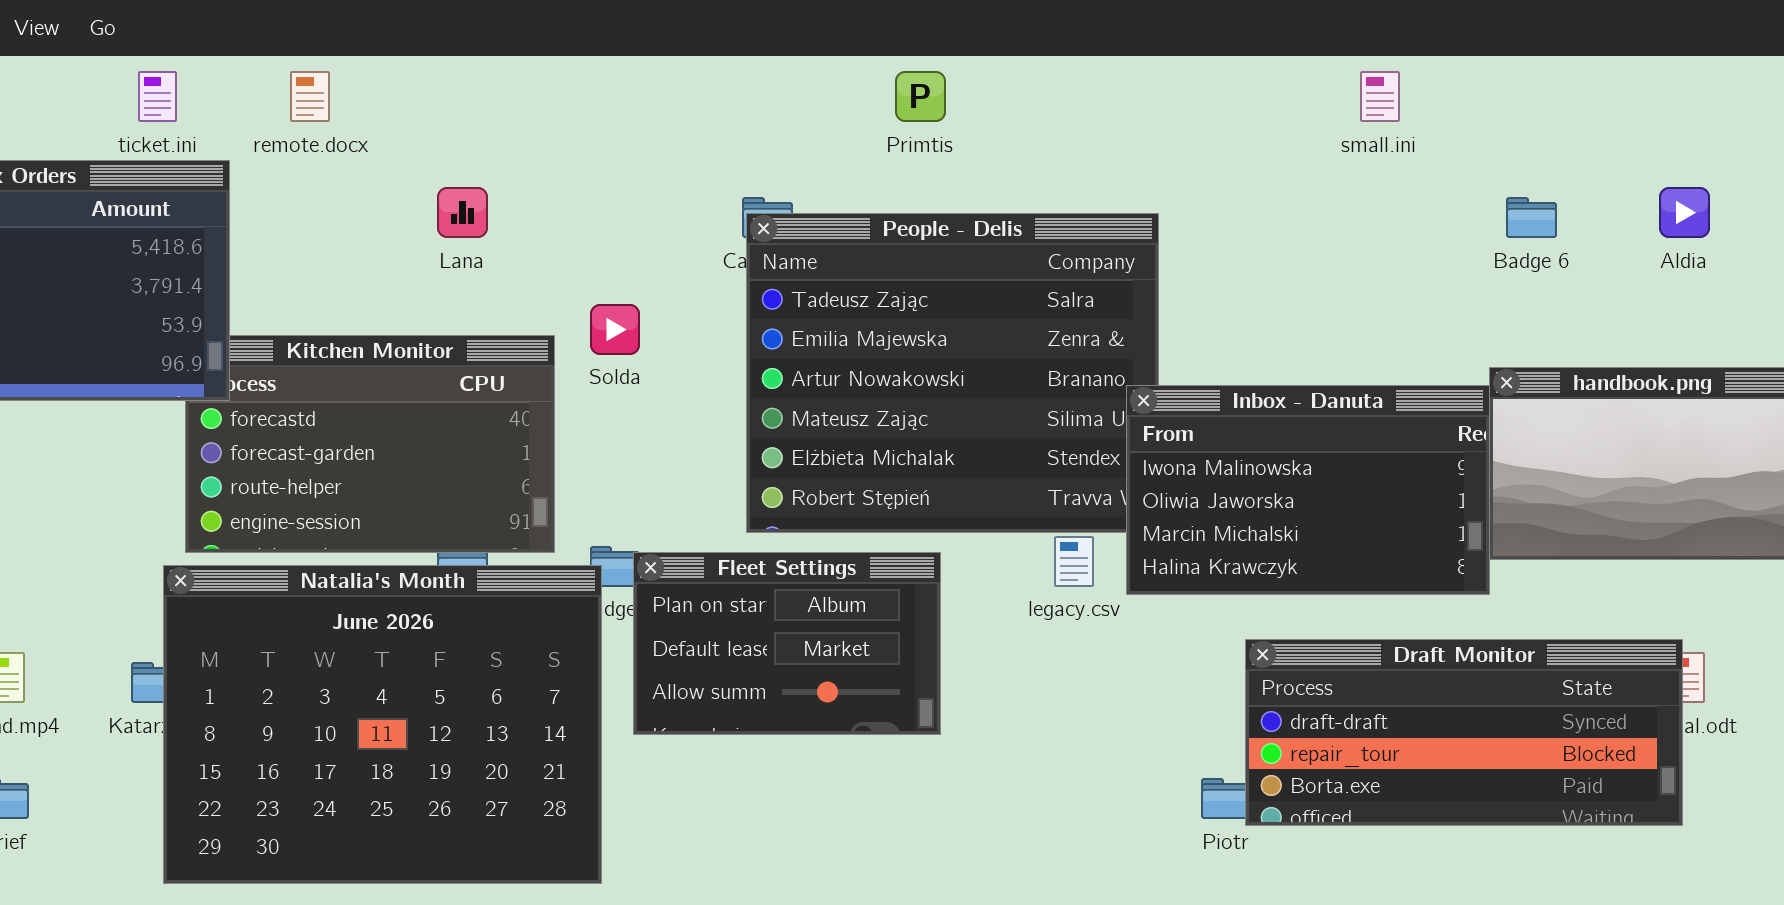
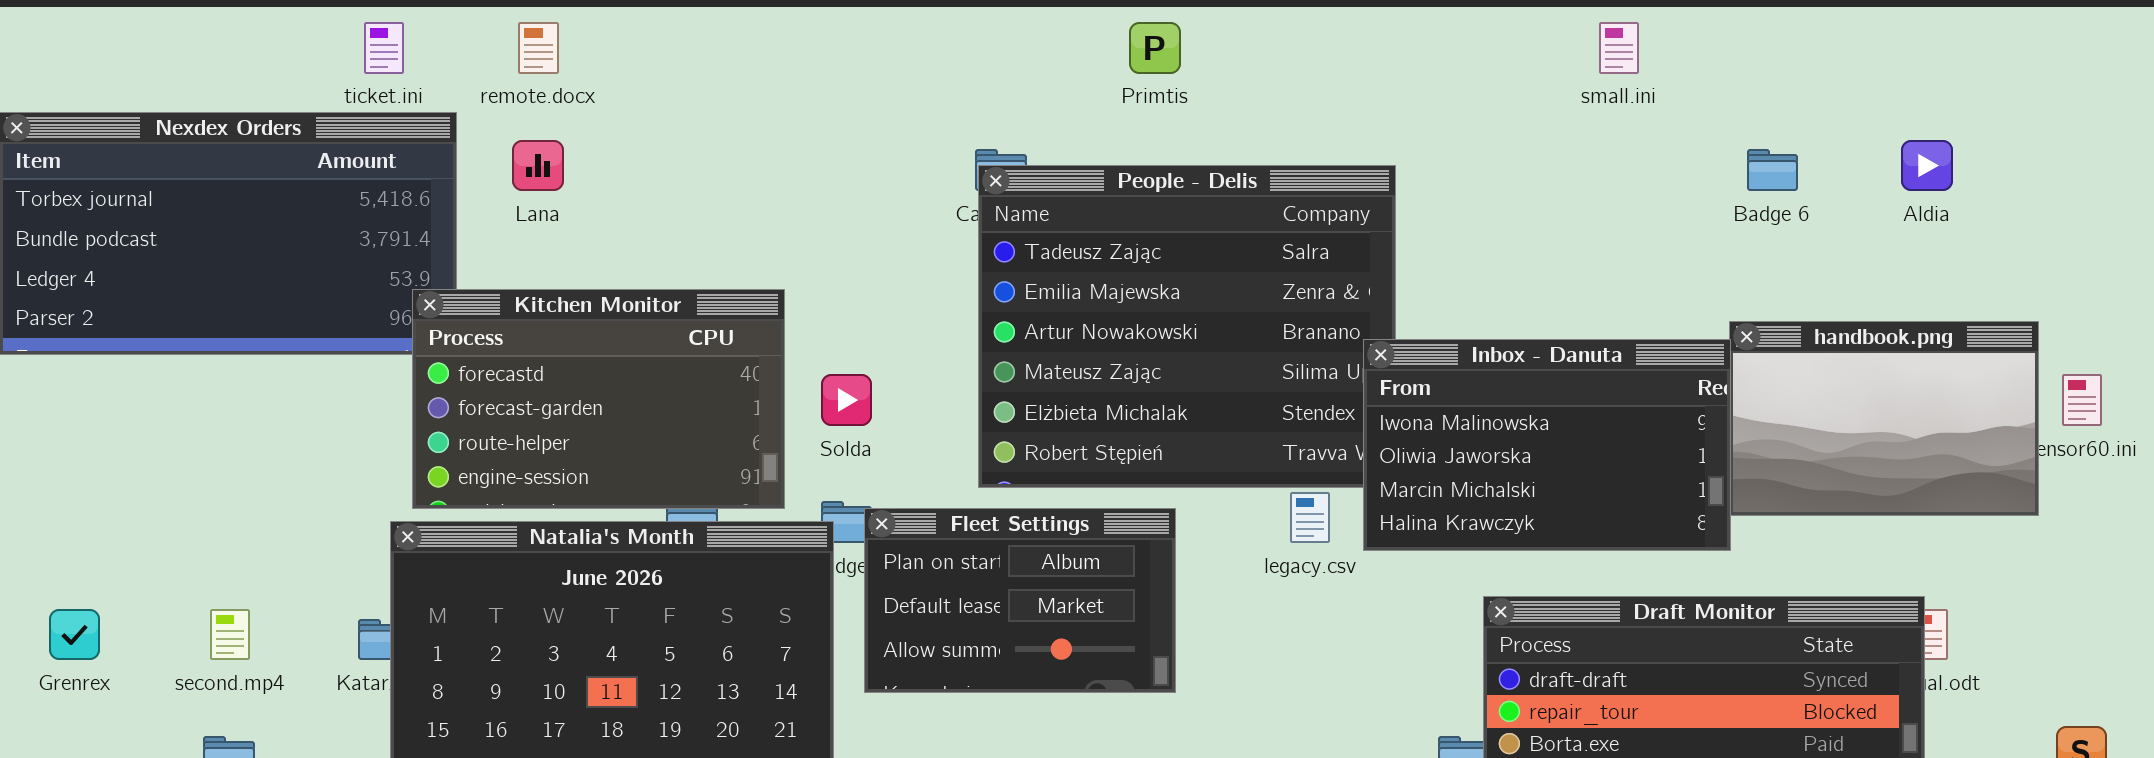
Lana: [437,187,488,238] -> [512,140,564,191], moved
Solda: [590,304,640,355] -> [821,374,872,426], moved
Kitchen Monitor: [185,335,555,553] -> [412,289,785,509], raised

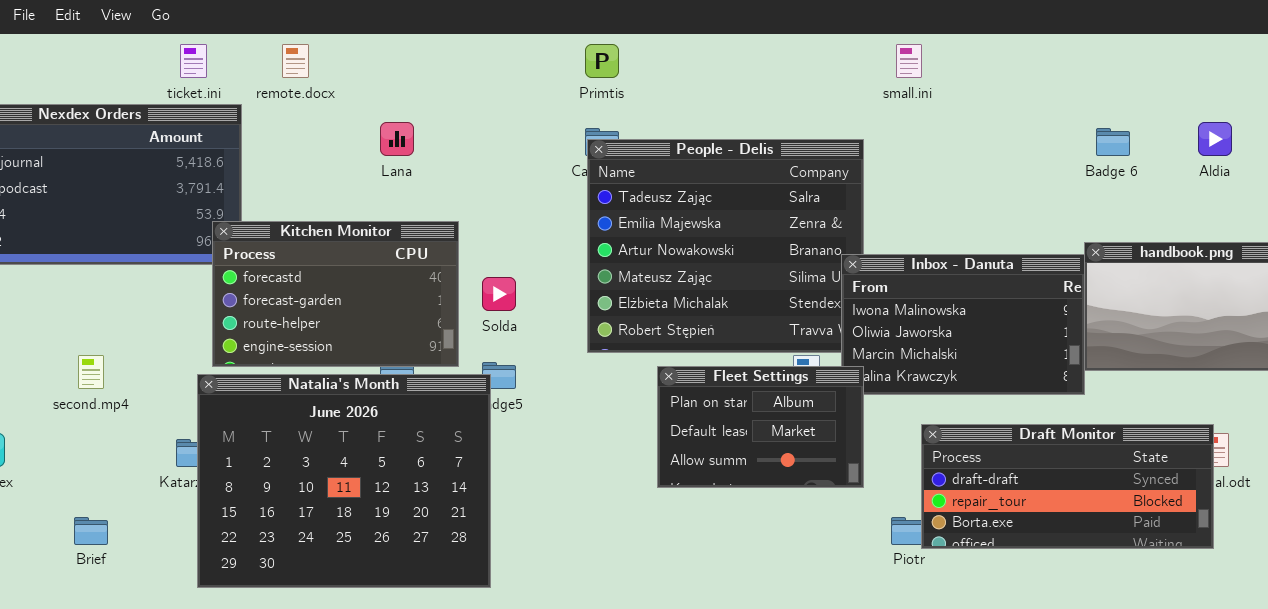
Primtis: [1129,22,1181,74] -> [585,44,619,78], moved
small.ini: [1599,22,1639,74] -> [896,44,922,78], moved
Lana: [512,140,564,191] -> [380,122,414,156], moved
Fleet Settings: [864,508,1176,693] -> [657,366,864,488], moved
second.mp4: [210,609,250,660] -> [78,355,104,389], moved

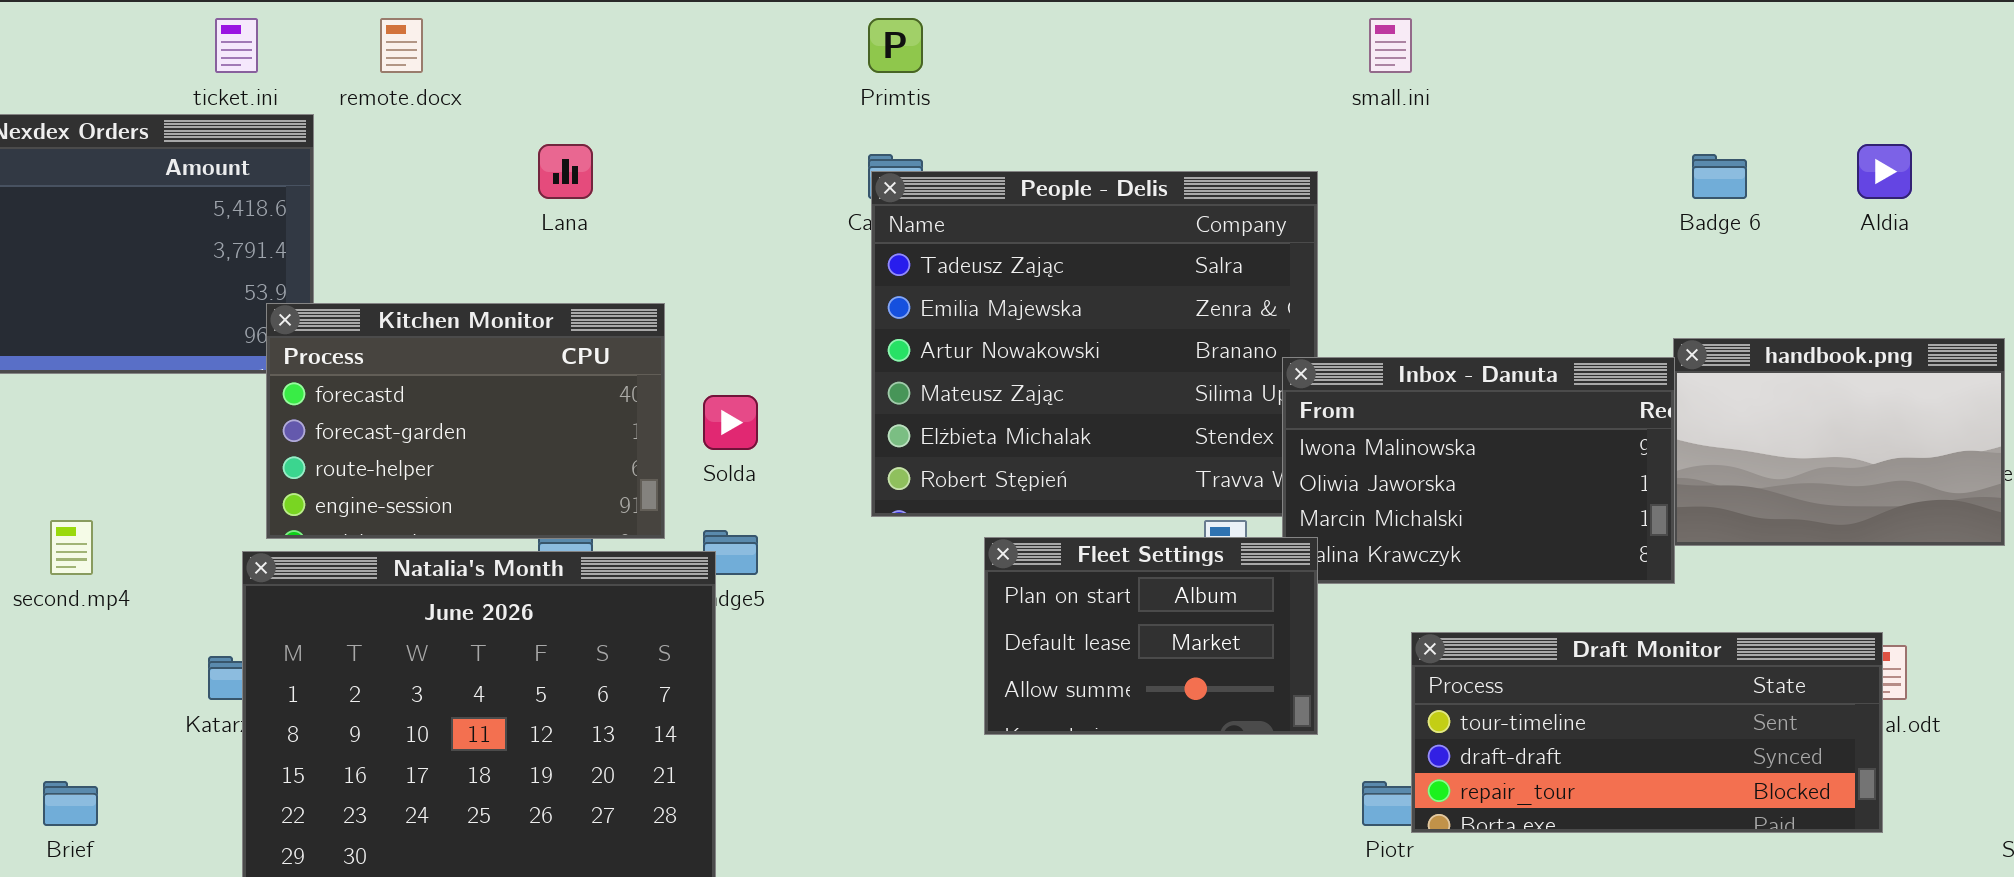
Draft Monitor: [921,424,1214,549] -> [1411,632,1883,833], scrolled up 1 row

